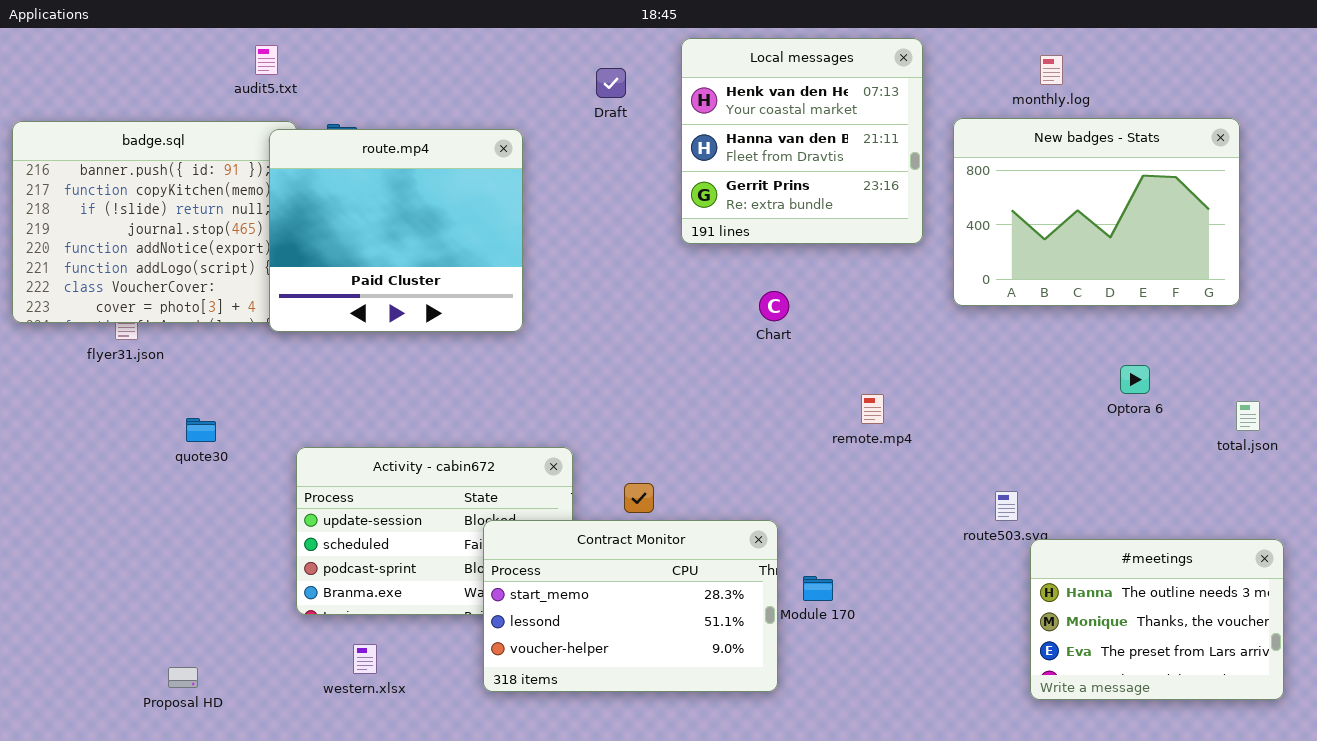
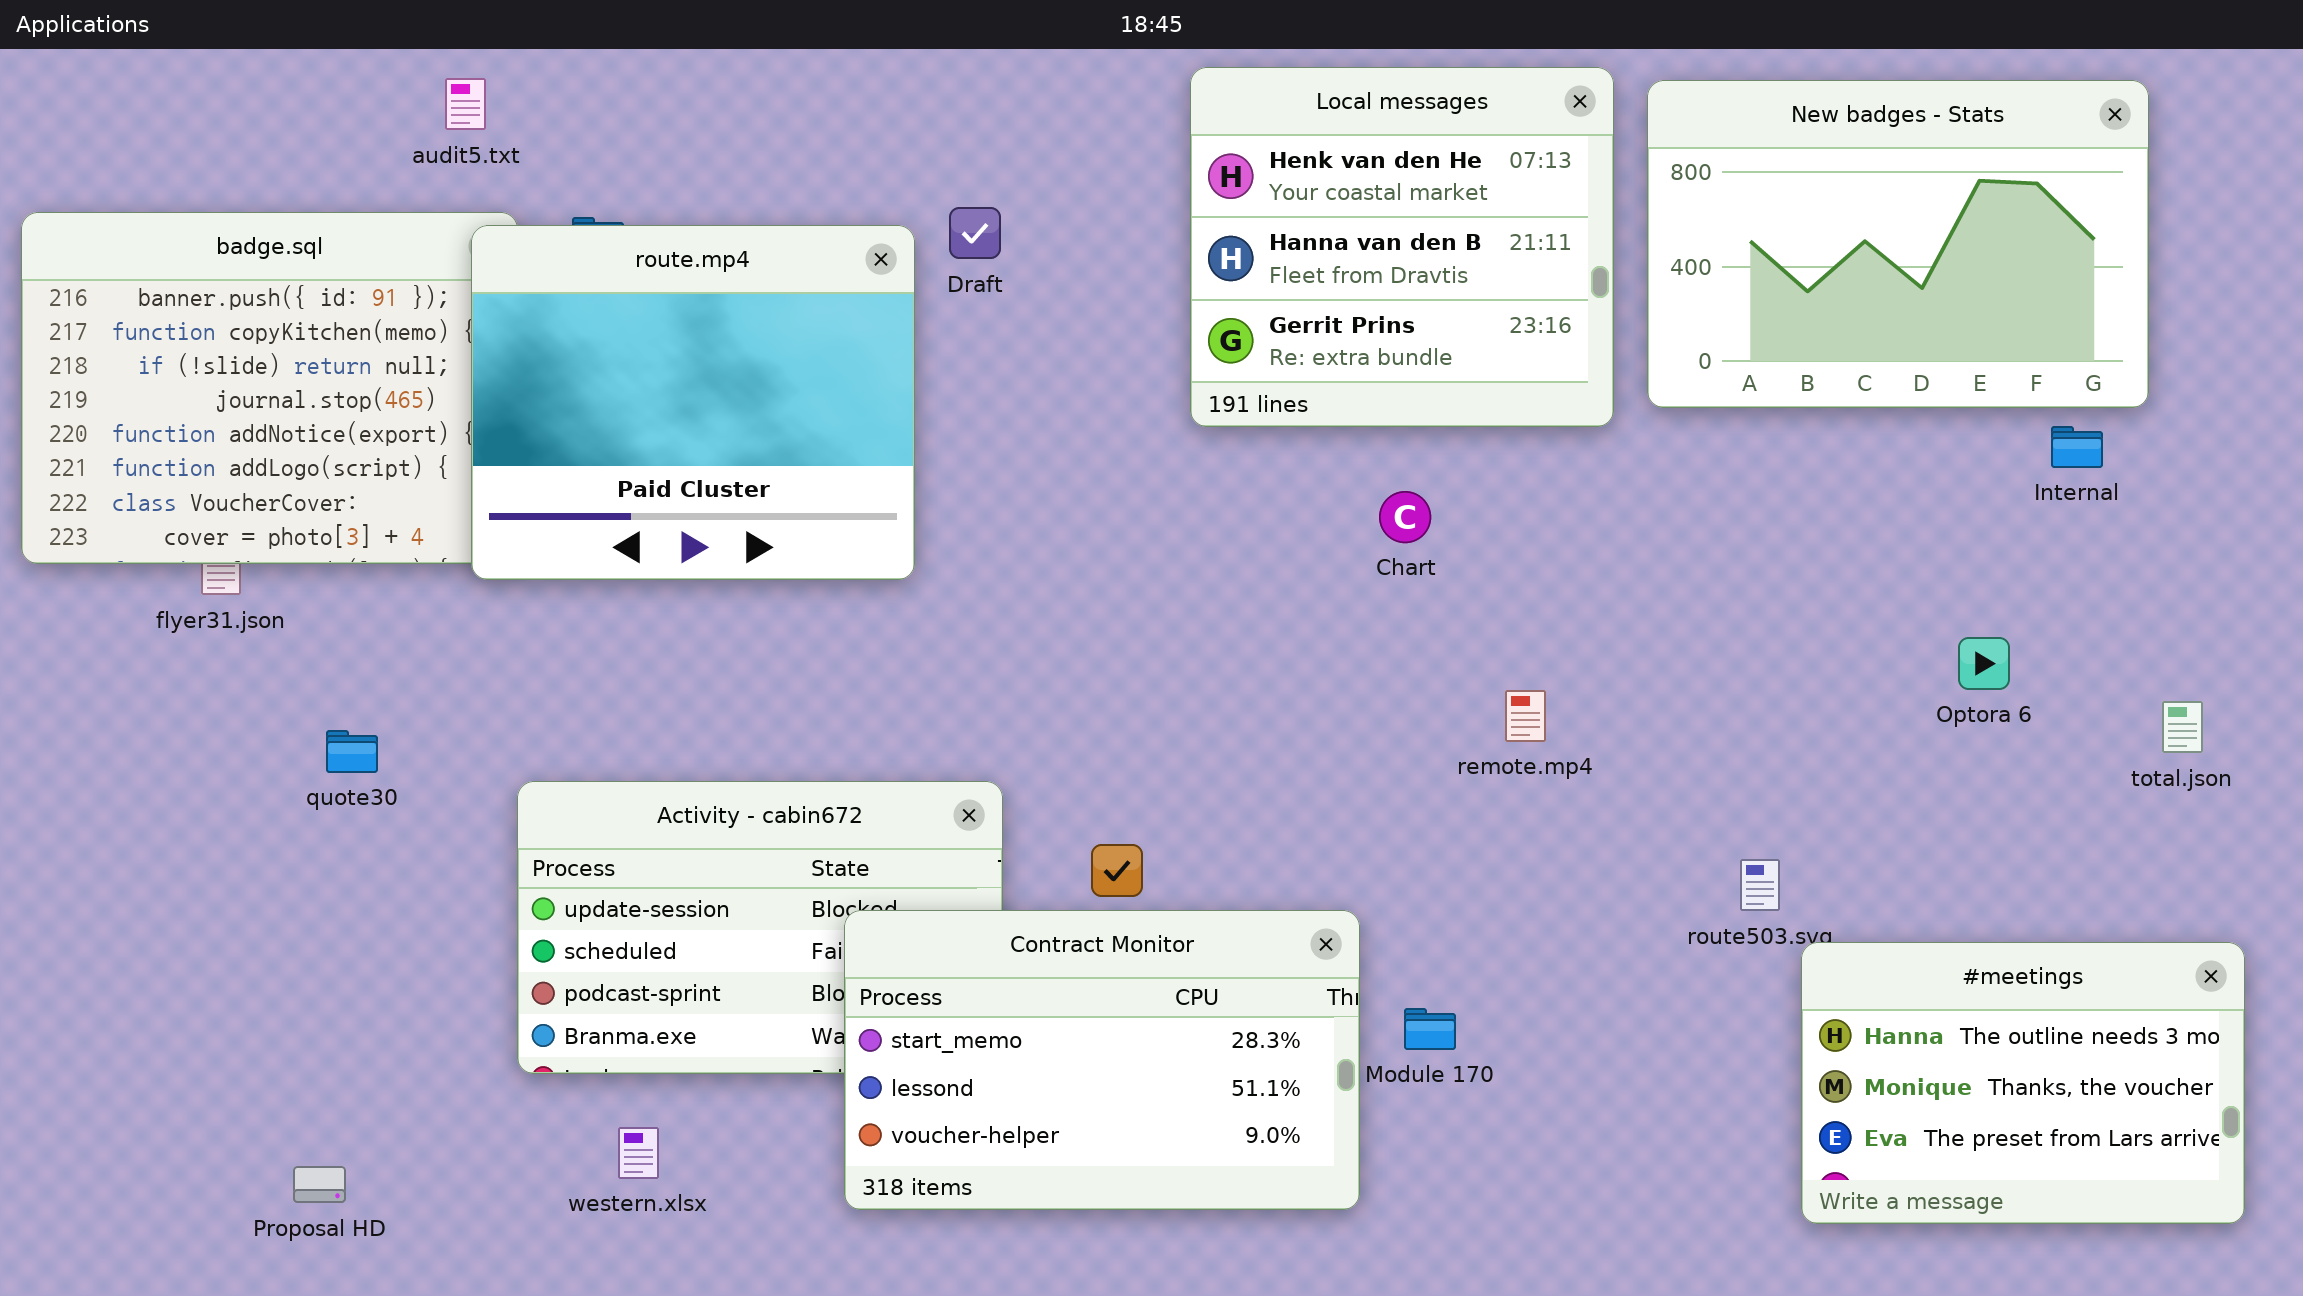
Draft: [596,68,626,98] -> [949,207,1001,259], moved
New badges - Stats: [953,118,1240,306] -> [1647,80,2149,408], moved
Chart: [759,291,789,321] -> [1379,491,1431,543], moved

